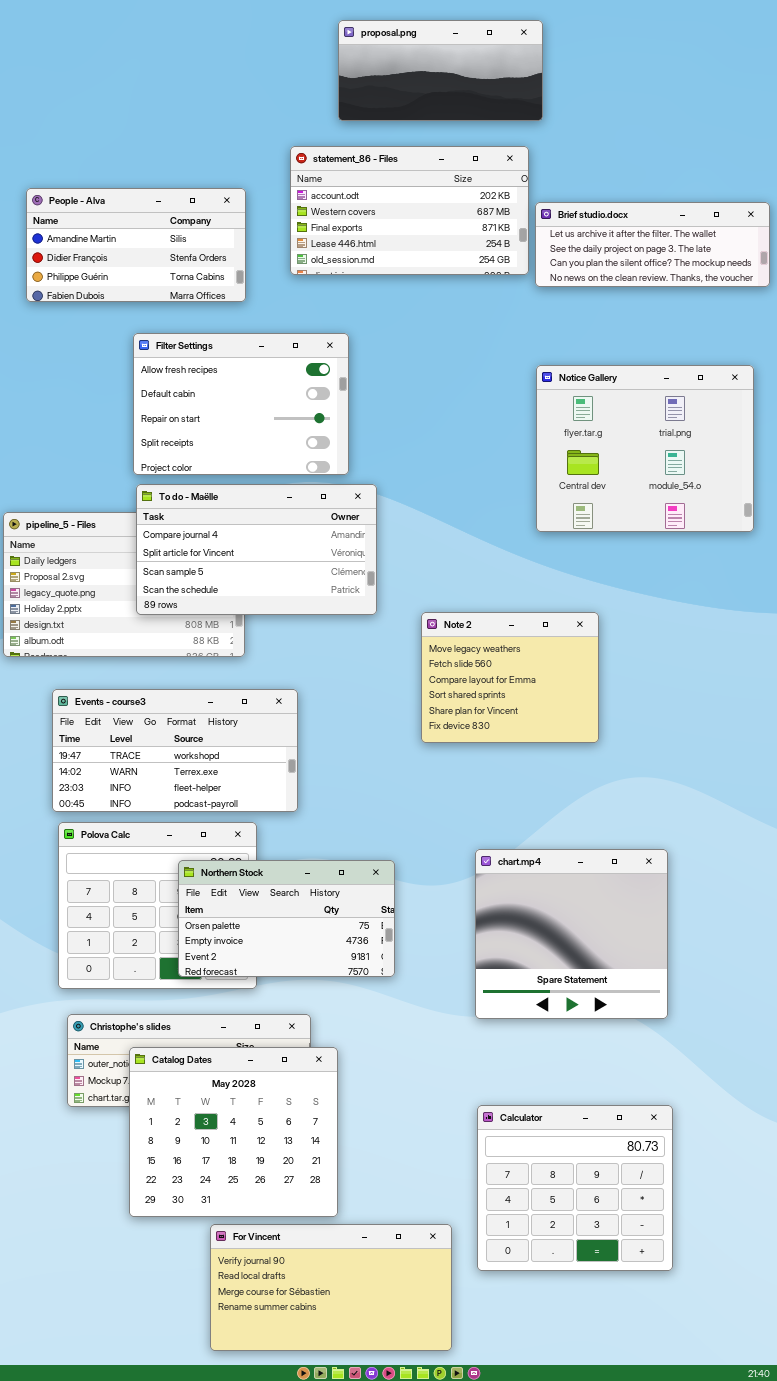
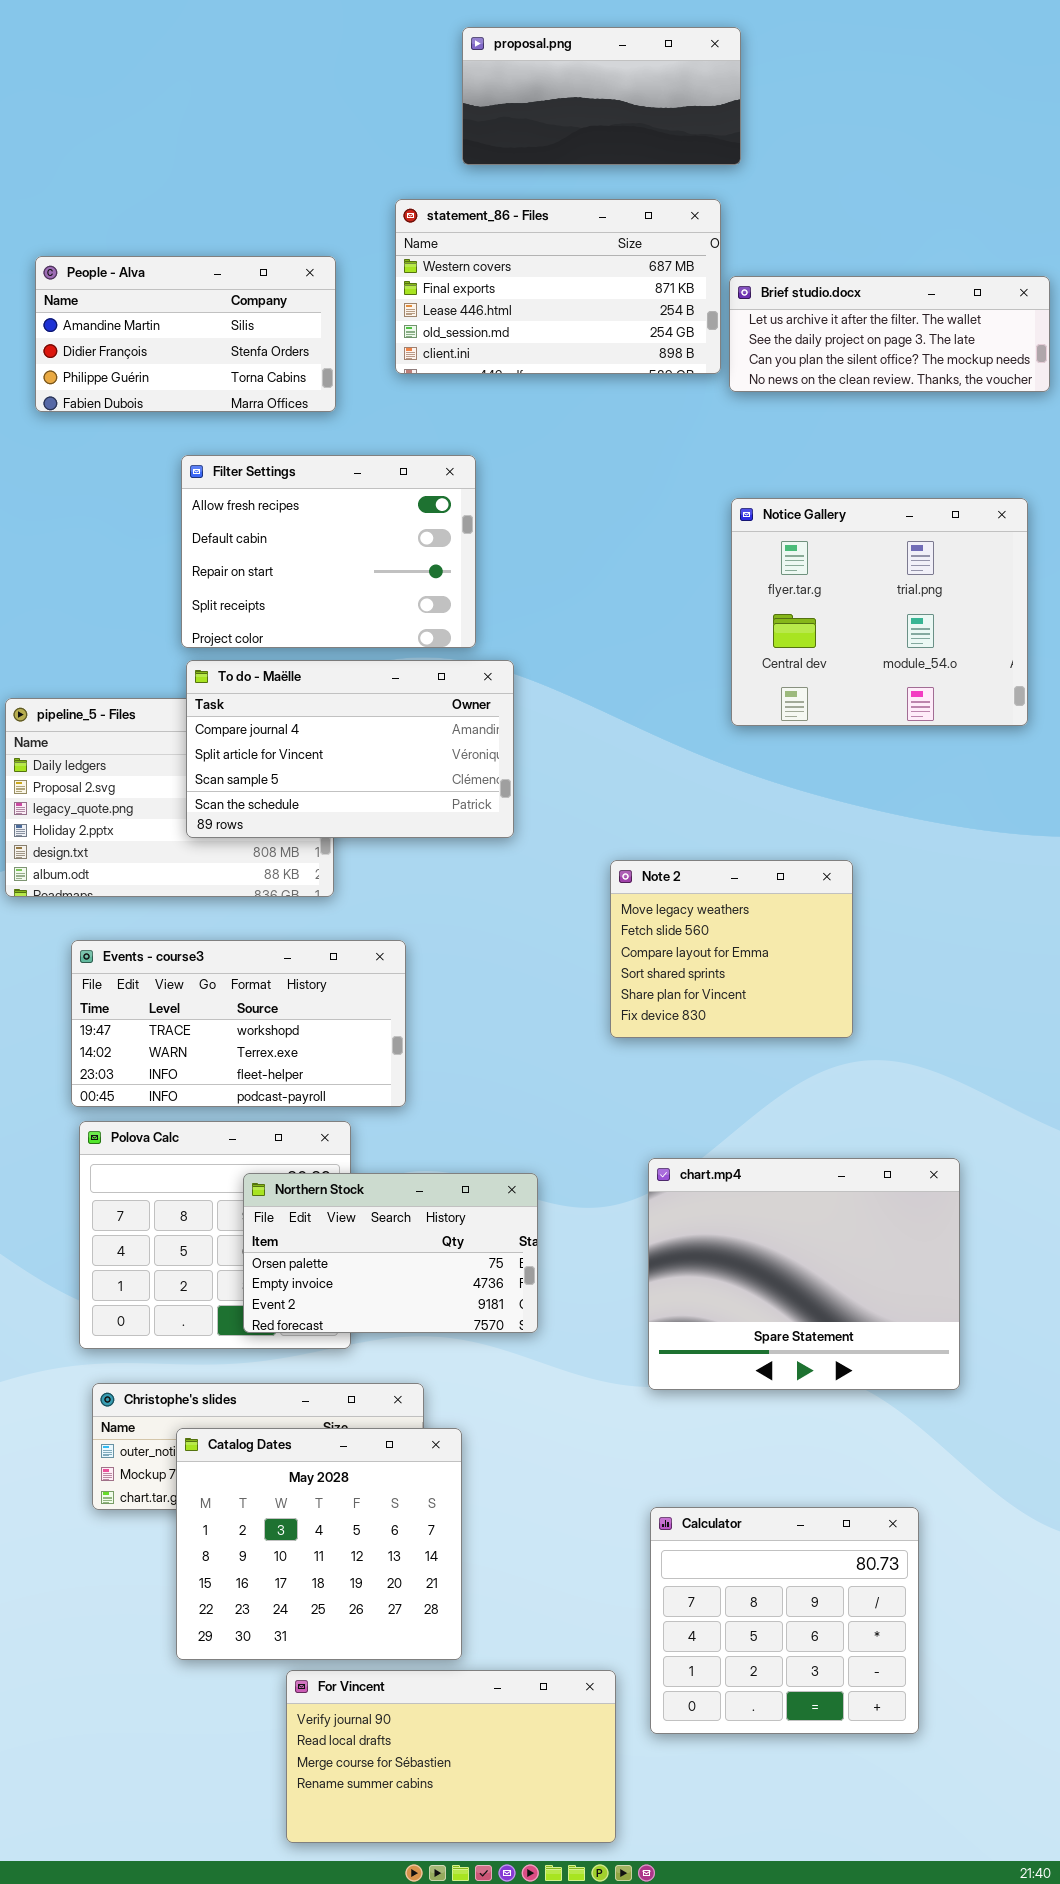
statement_86 - Files: [290,146,529,275] -> [395,199,721,374], scrolled down 1 row
Note 2: [421,612,599,743] -> [610,860,853,1038], moved
chart.mp4: [475,849,668,1019] -> [648,1158,960,1390], resized

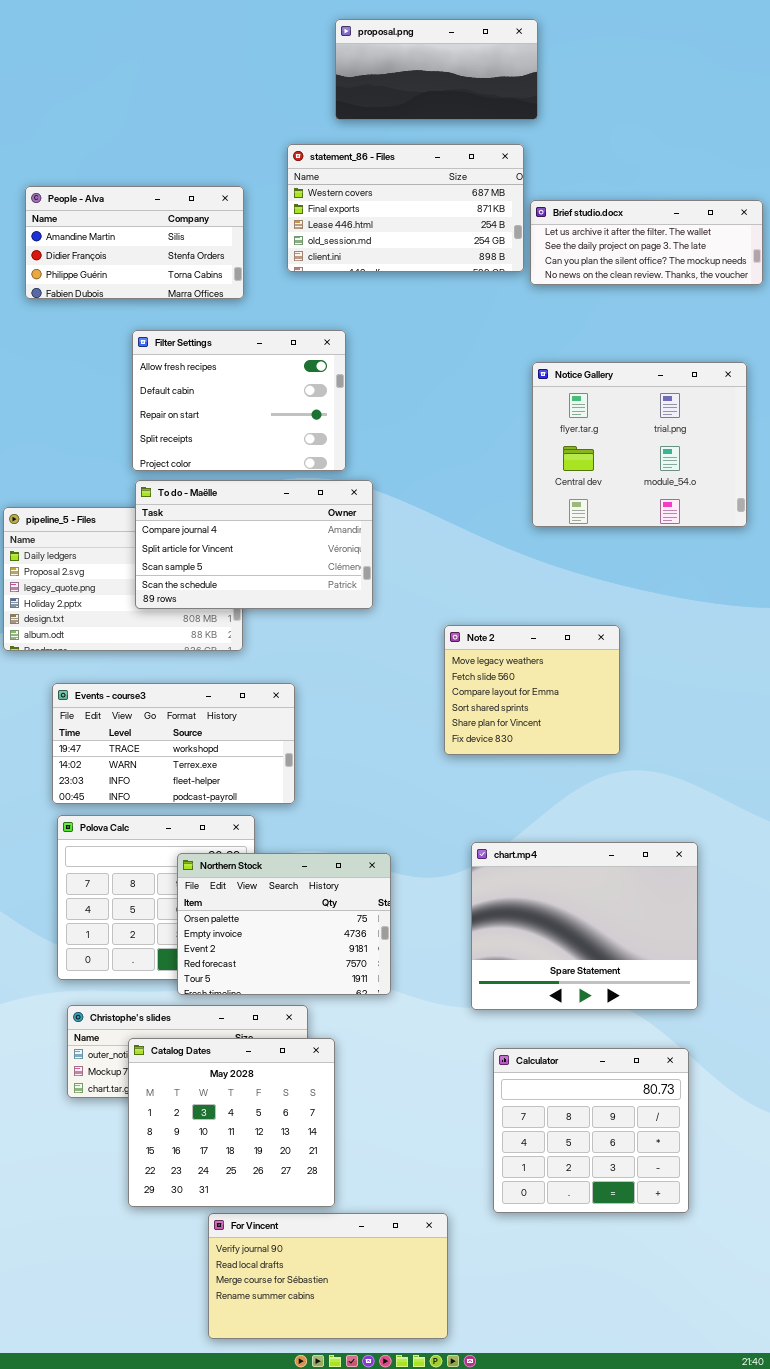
Northern Stock: [243,1173,538,1333] -> [177,853,391,995], resized
Calculator: [650,1507,919,1734] -> [493,1048,689,1213], moved

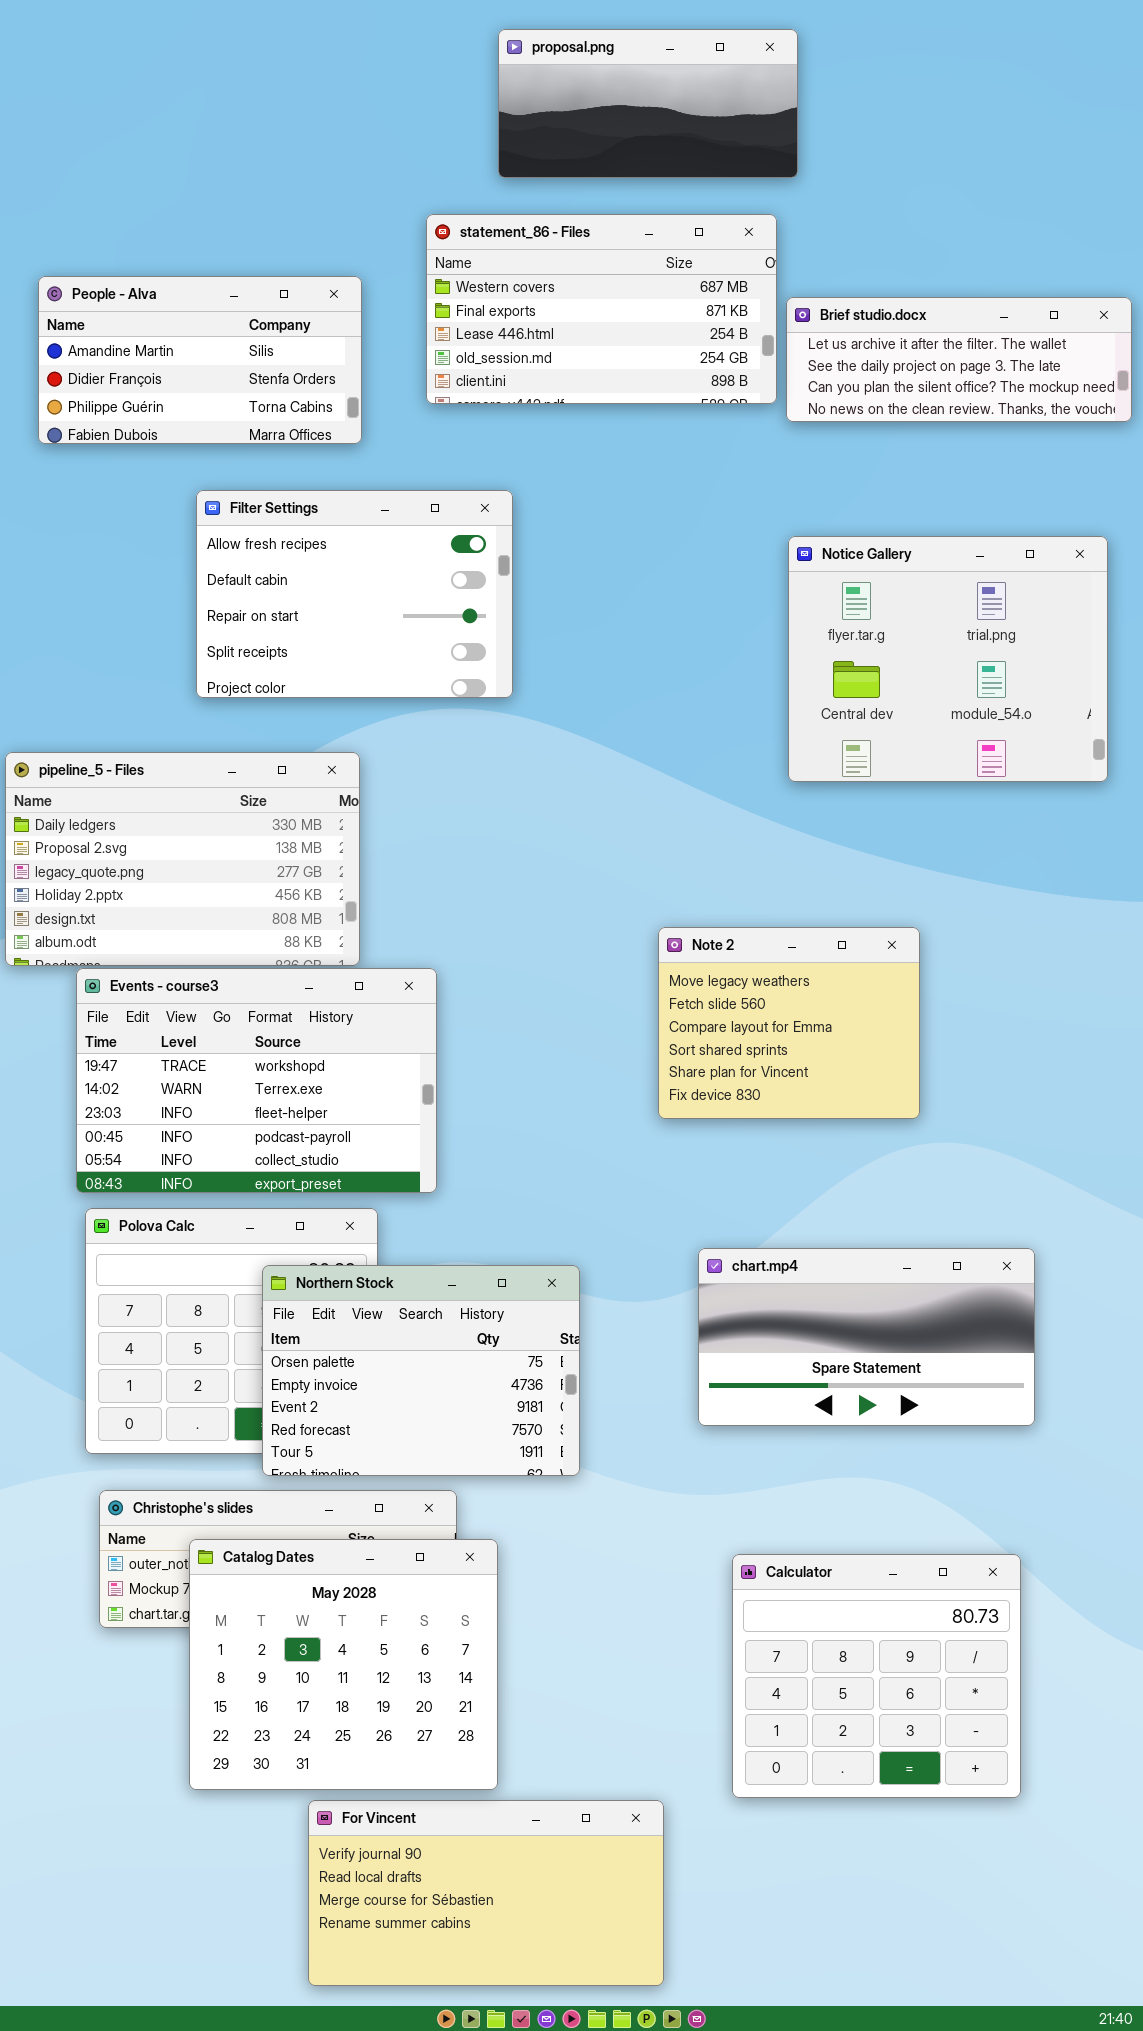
To do - Maëlle: [135,480,373,609] -> none, closed
Events - course3: [52,683,295,804] -> [76,968,437,1193], resized
chart.mp4: [471,842,698,1010] -> [698,1248,1035,1426], resized

